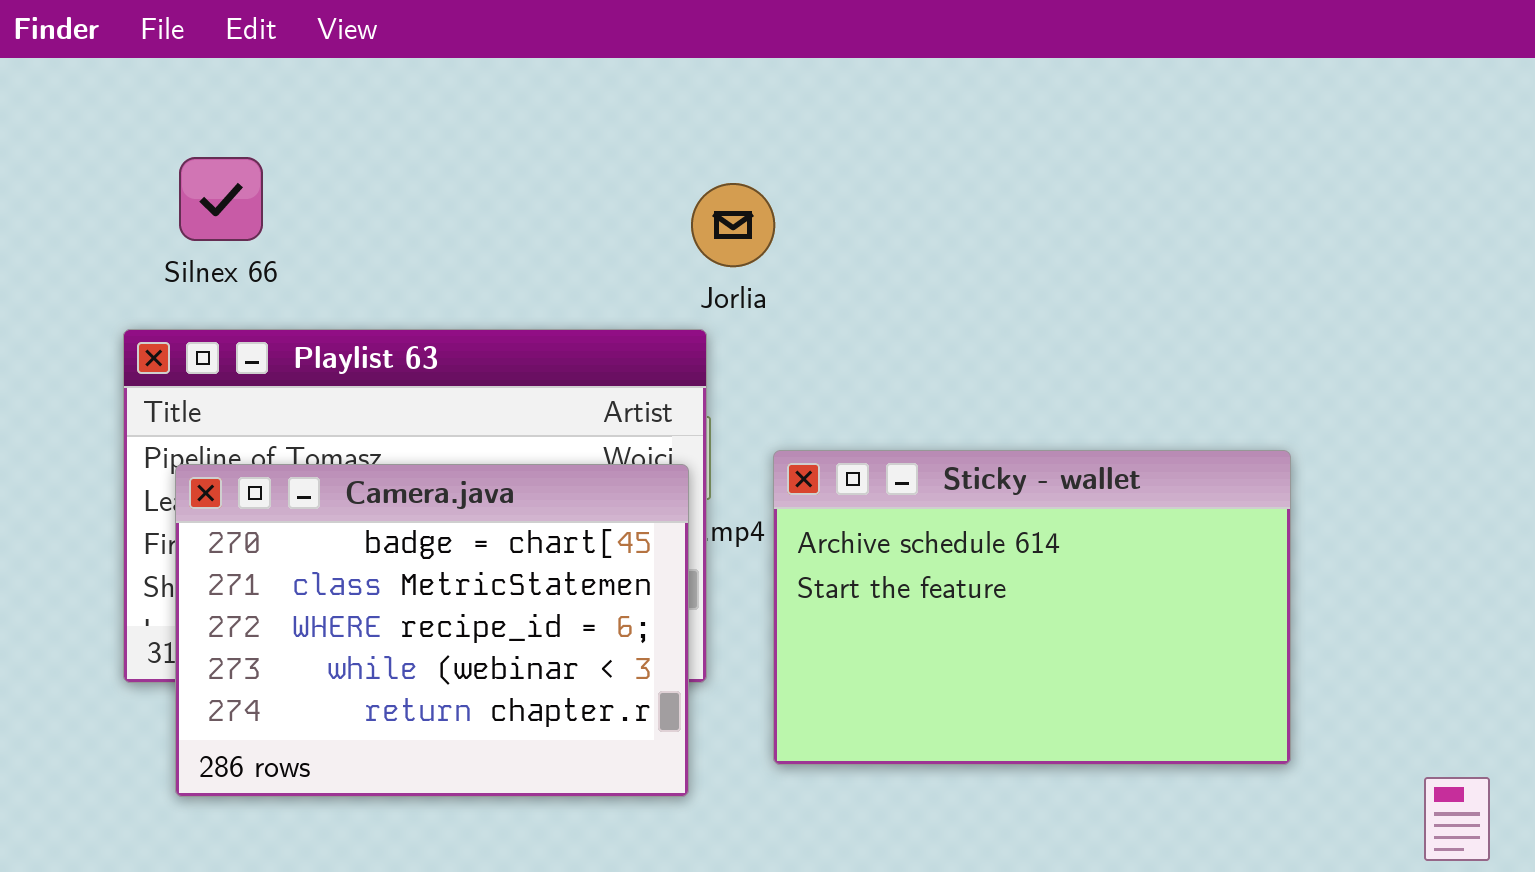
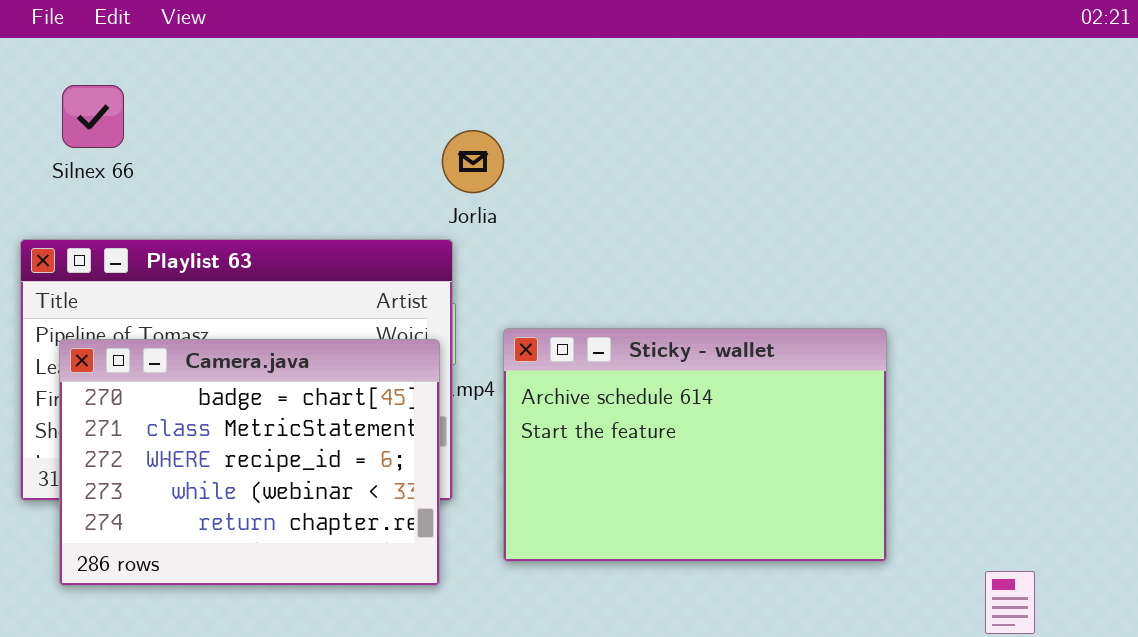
Silnex 66: [179,157,263,241] -> [62,85,124,148], moved

